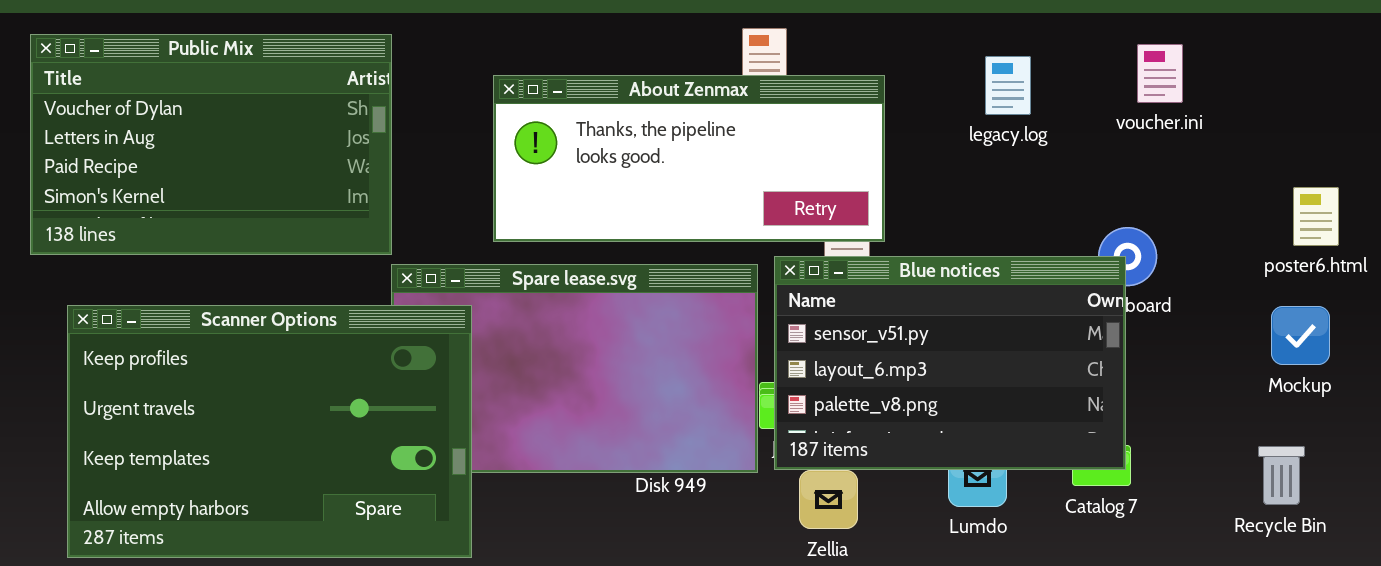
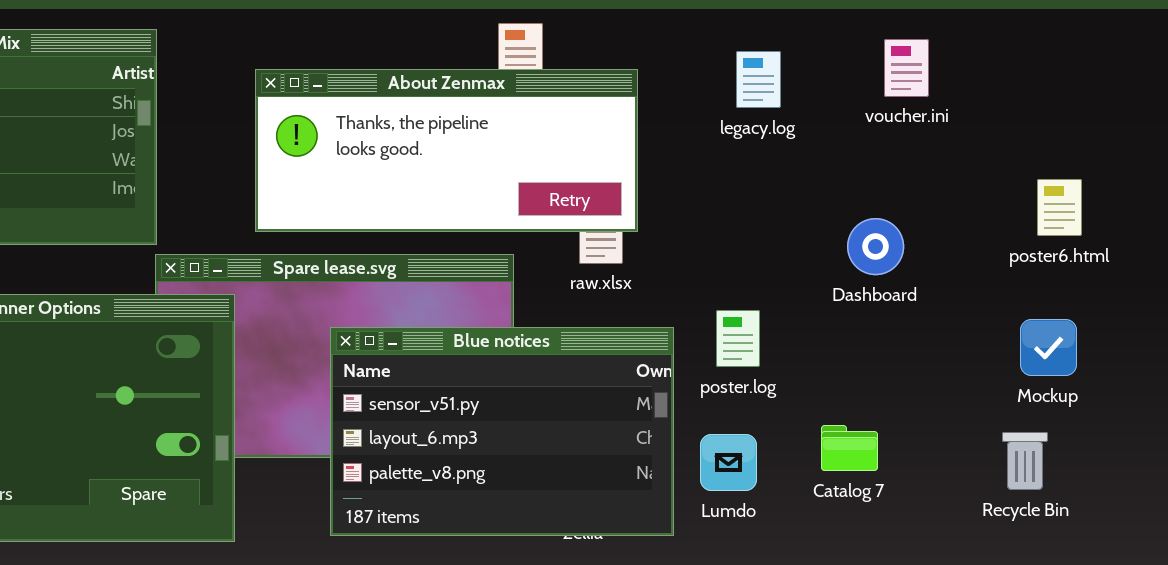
Blue notices: [774,256,1126,470] -> [330,327,674,536], moved
Mockup: [1271,306,1330,365] -> [1020,319,1077,376], moved

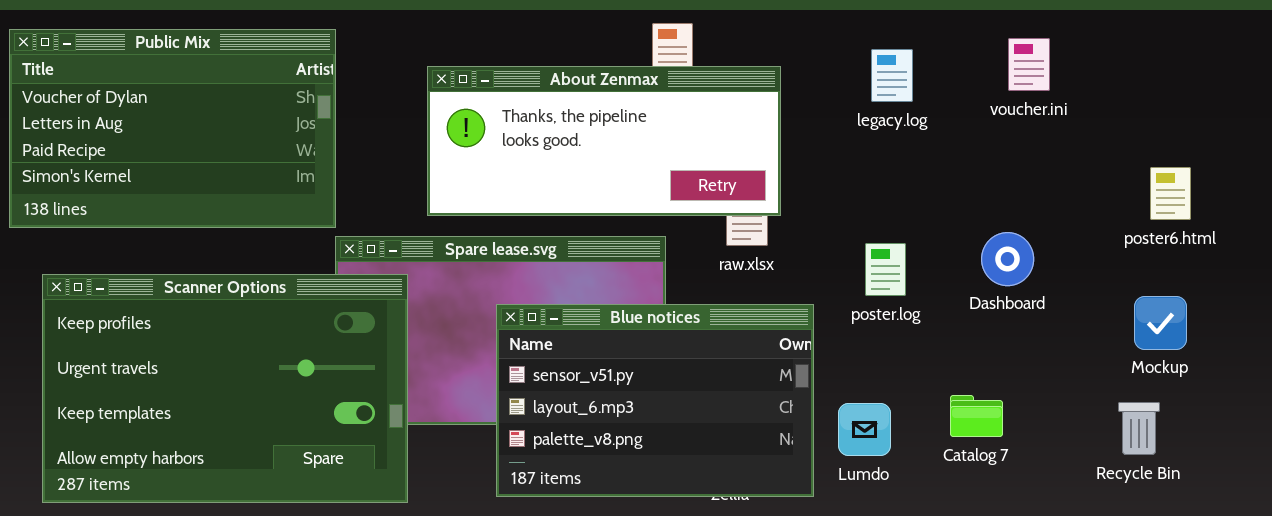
Dashboard: [847,218,904,275] -> [981,232,1034,286], moved
poster.log: [716,310,760,367] -> [865,243,906,296], moved

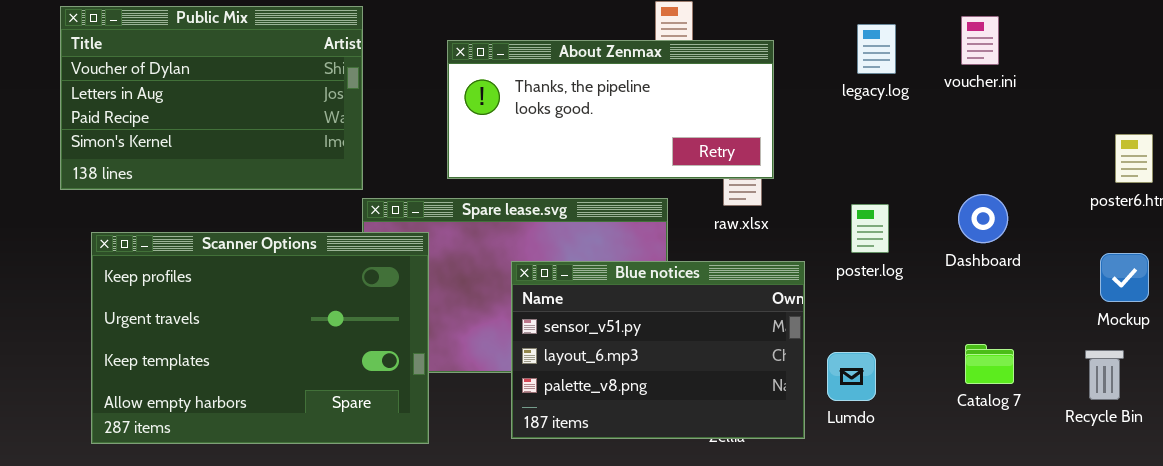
voucher.ini: [1008,38,1050,91] -> [961,16,999,65], moved
Catalog 7: [950,395,1003,437] -> [965,344,1014,384], moved

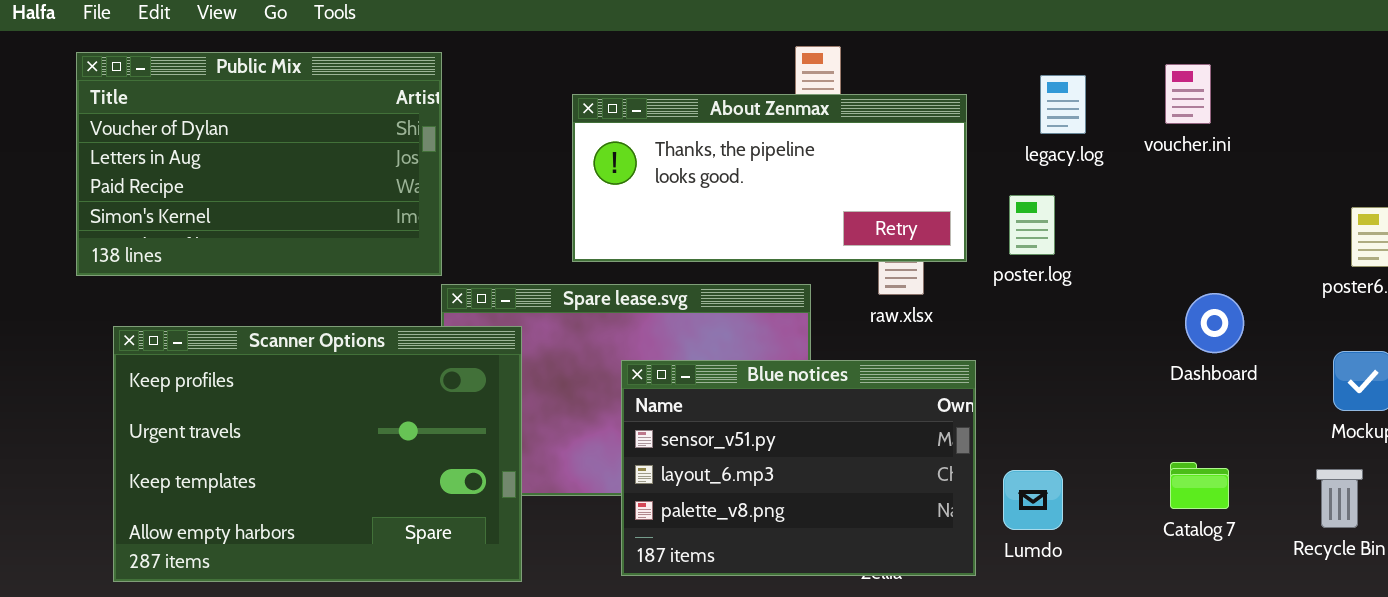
About Zenmax: [447,40,774,179] -> [572,94,967,262], moved
Dashboard: [958,194,1008,243] -> [1185,293,1244,353], moved
poster.log: [851,204,889,253] -> [1009,195,1055,255], moved

